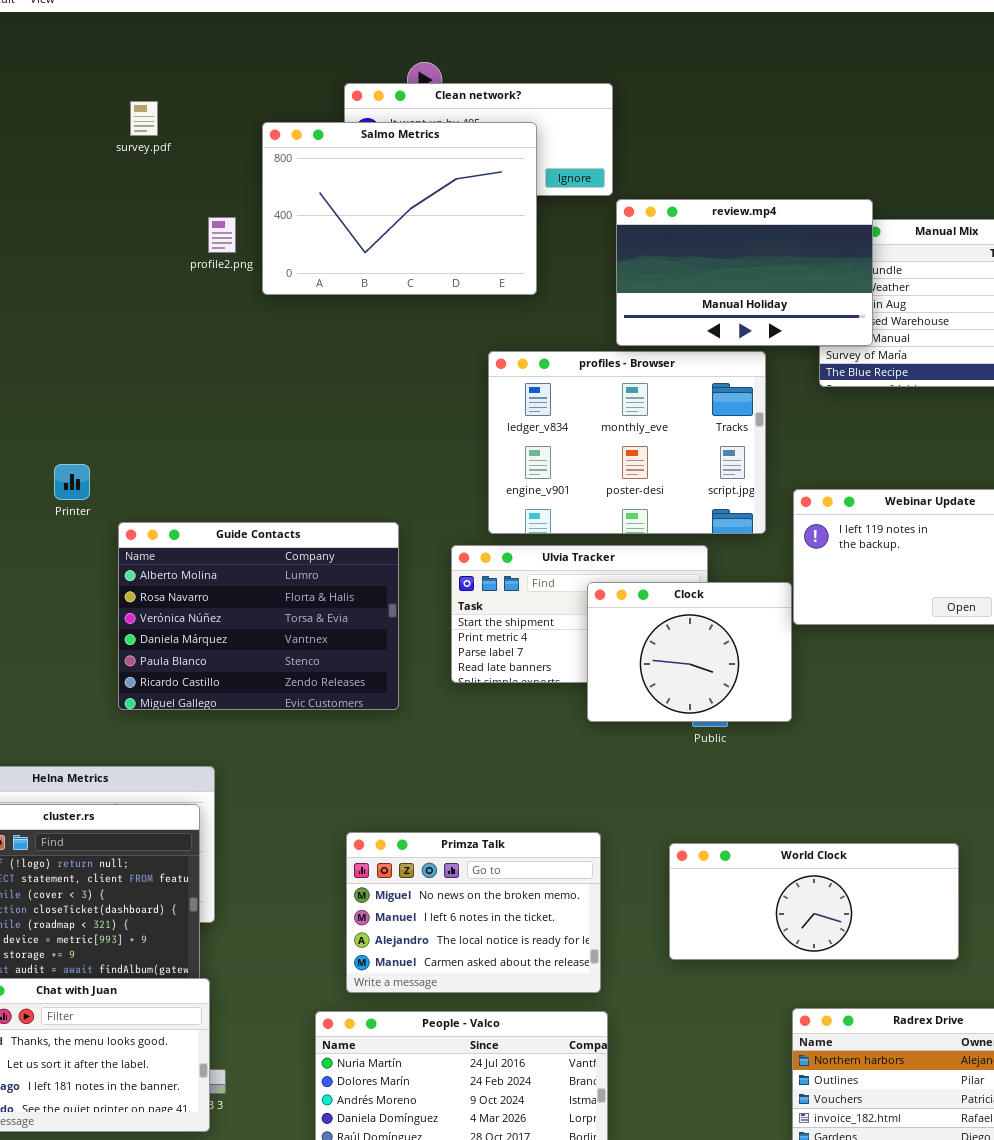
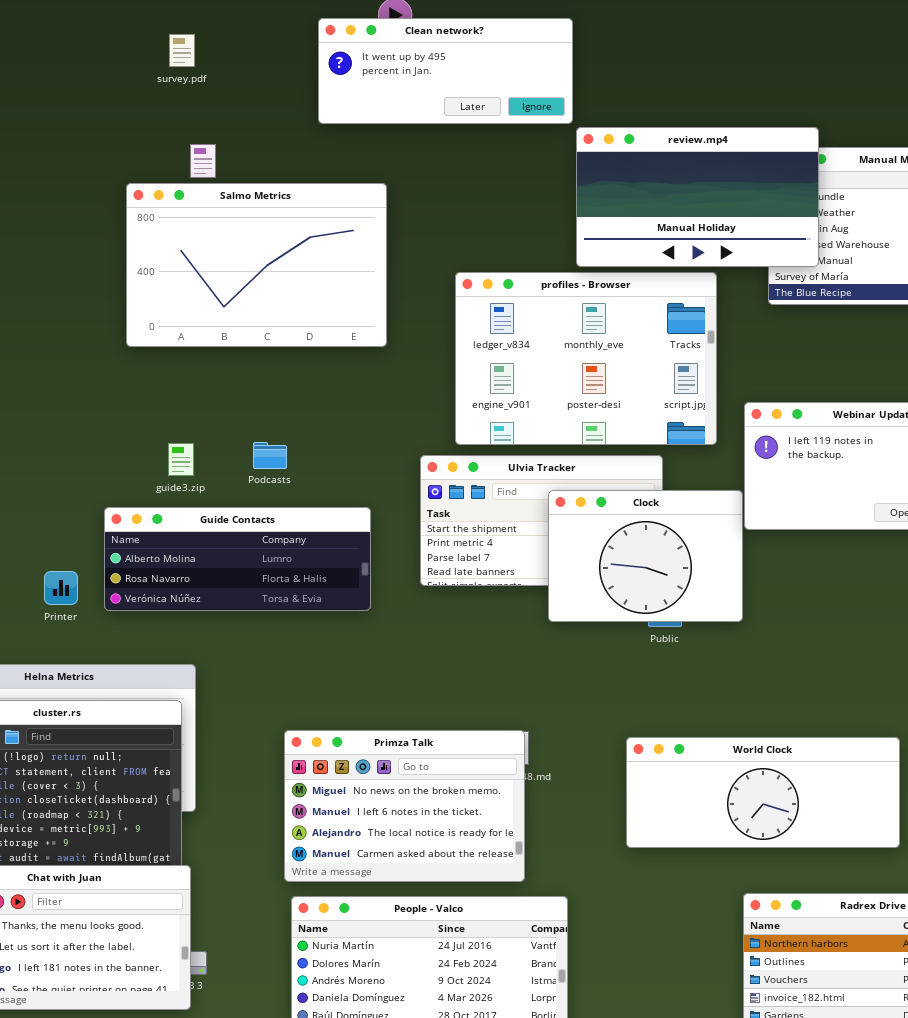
survey.pdf: [130,101,158,136] -> [169,34,195,67], moved
Salmo Metrics: [262,122,537,295] -> [126,183,387,347], moved
Printer: [54,464,90,500] -> [44,571,78,605], moved
Guide Contacts: [118,522,399,710] -> [104,507,371,611], resized
Primza Talk: [346,832,601,993] -> [284,730,525,882], moved

